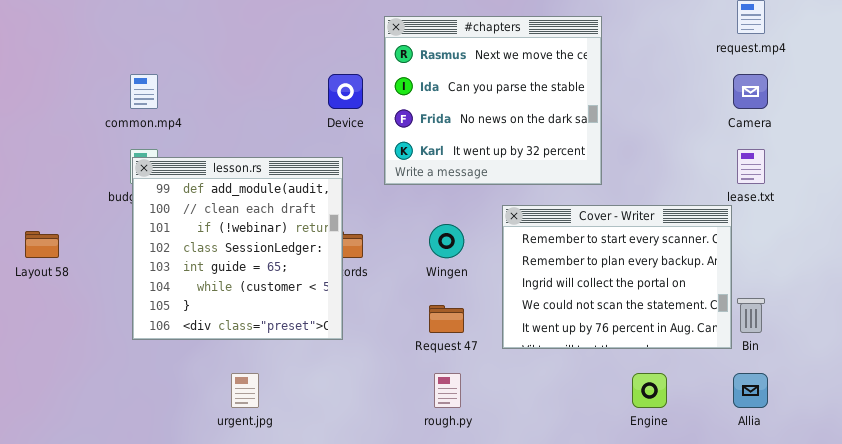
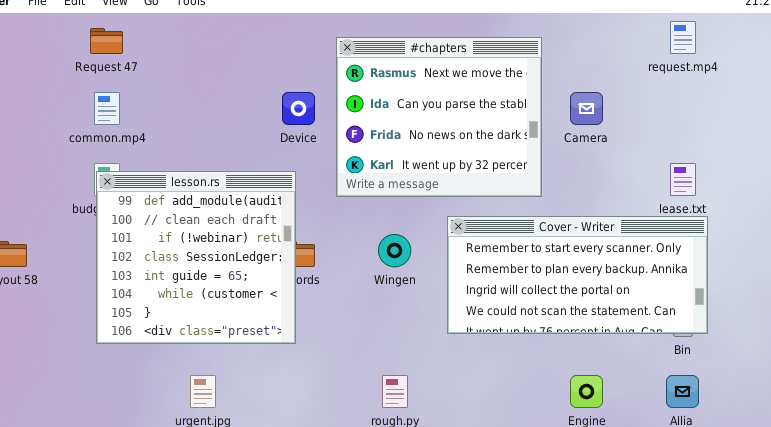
Camera: [733,74,768,109] -> [570,92,603,125], moved
Cover - Writer: [502,205,732,349] -> [447,216,708,334], resized
Request 47: [429,305,464,333] -> [90,28,123,54], moved

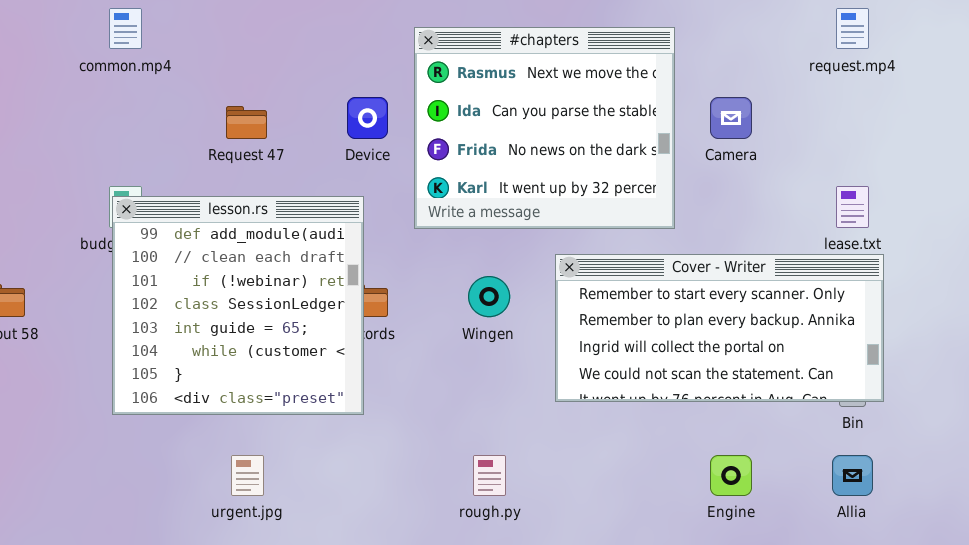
Request 47: [90,28,123,54] -> [226,106,267,139], moved
common.mp4: [94,92,120,125] -> [109,8,142,49], moved

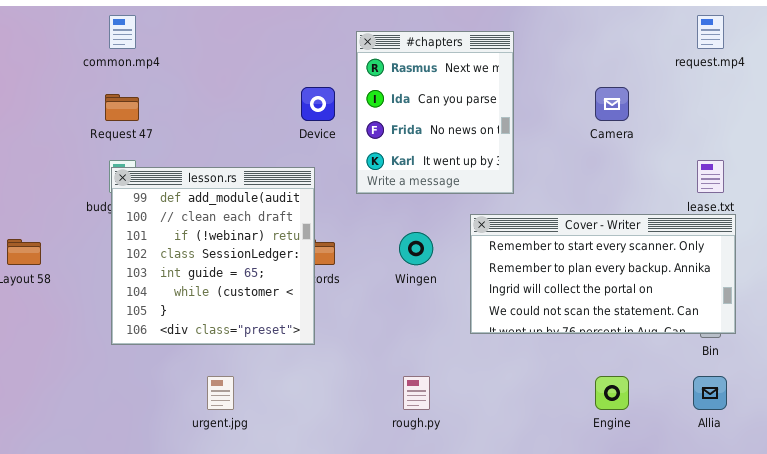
#chapters: [414,27,675,229] -> [356,31,514,194], resized
Request 47: [226,106,267,139] -> [105,94,139,121], moved

